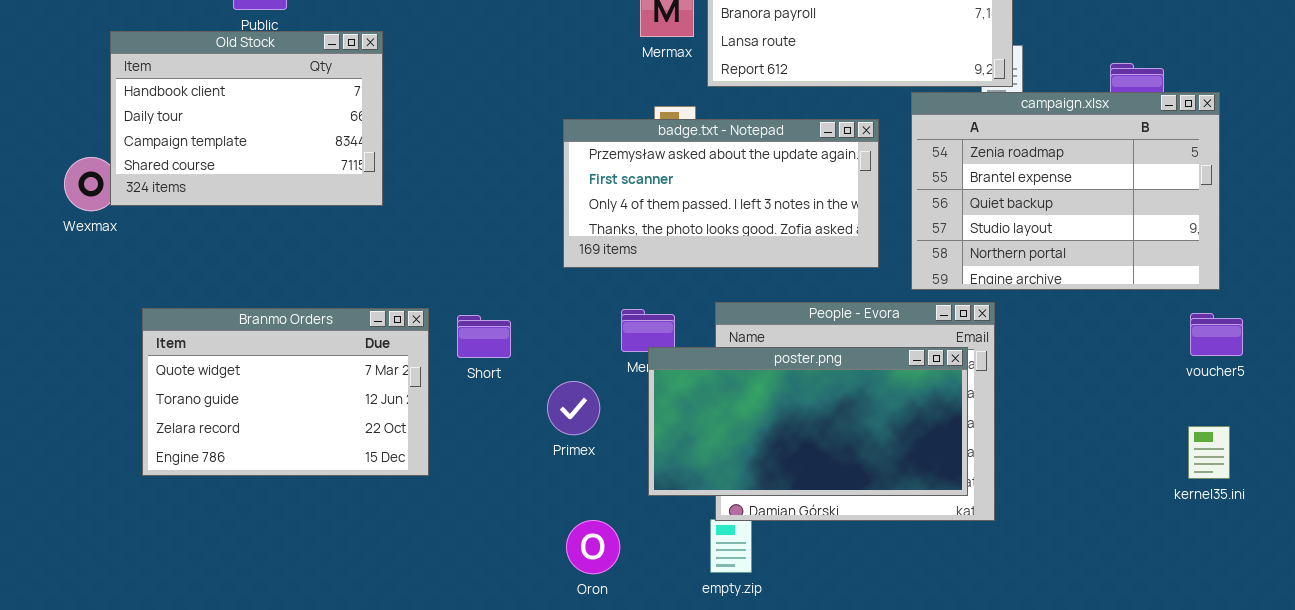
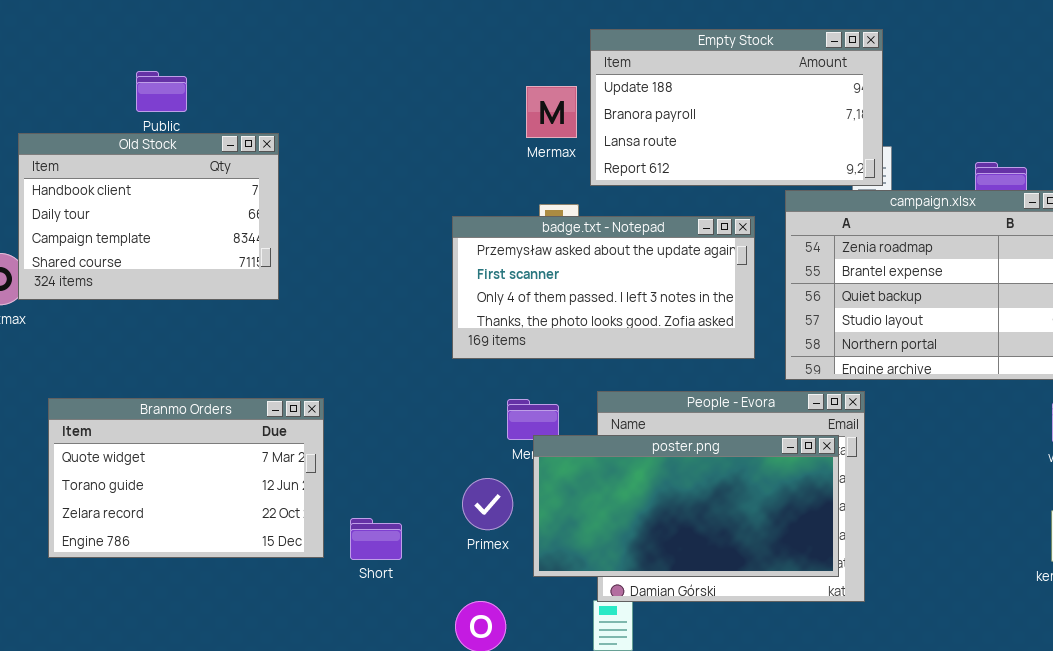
Short: [457,315,511,358] -> [350,518,402,560], moved
Primex: [547,381,600,435] -> [462,478,513,530], moved

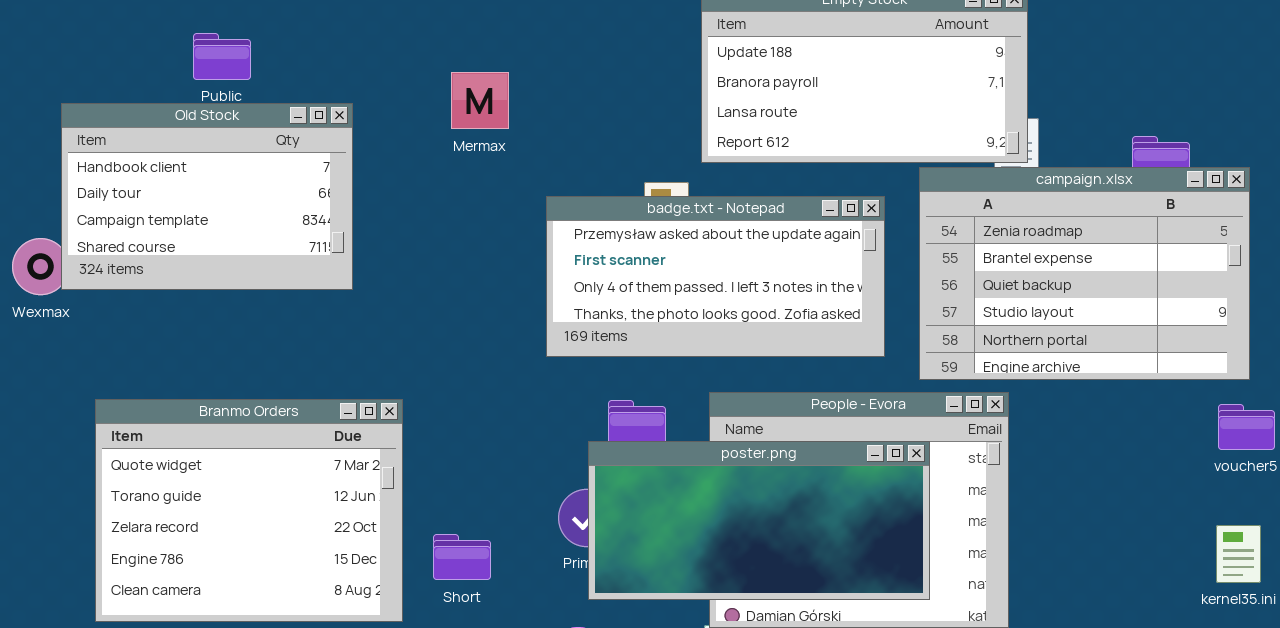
Mermax: [526,86,577,138] -> [451,72,509,129], moved
Branmo Orders: [48,398,324,558] -> [95,399,403,622], resized
poster.png: [533,435,839,577] -> [588,441,930,600], moved

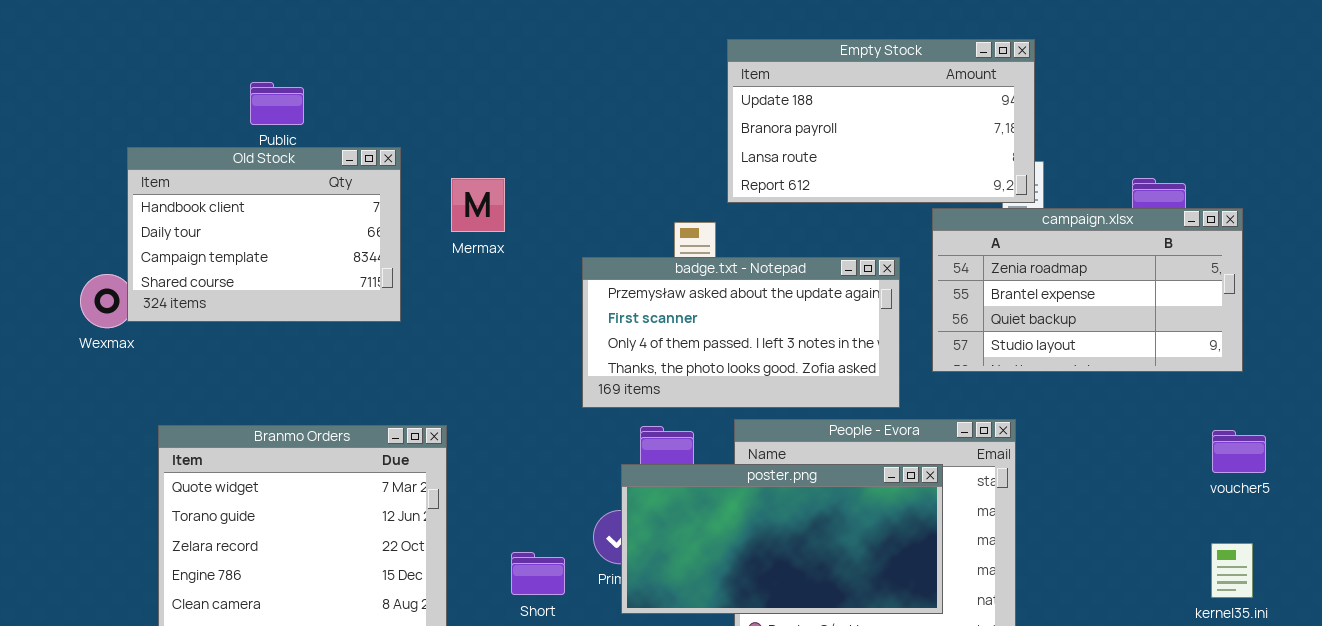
Mermax: [451,72,509,129] -> [451,178,505,232], moved
campaign.xlsx: [919,167,1250,380] -> [932,208,1243,372], resized
badge.txt - Notepad: [546,196,885,357] -> [582,257,900,408], moved
Short: [433,534,491,580] -> [511,552,565,595], moved

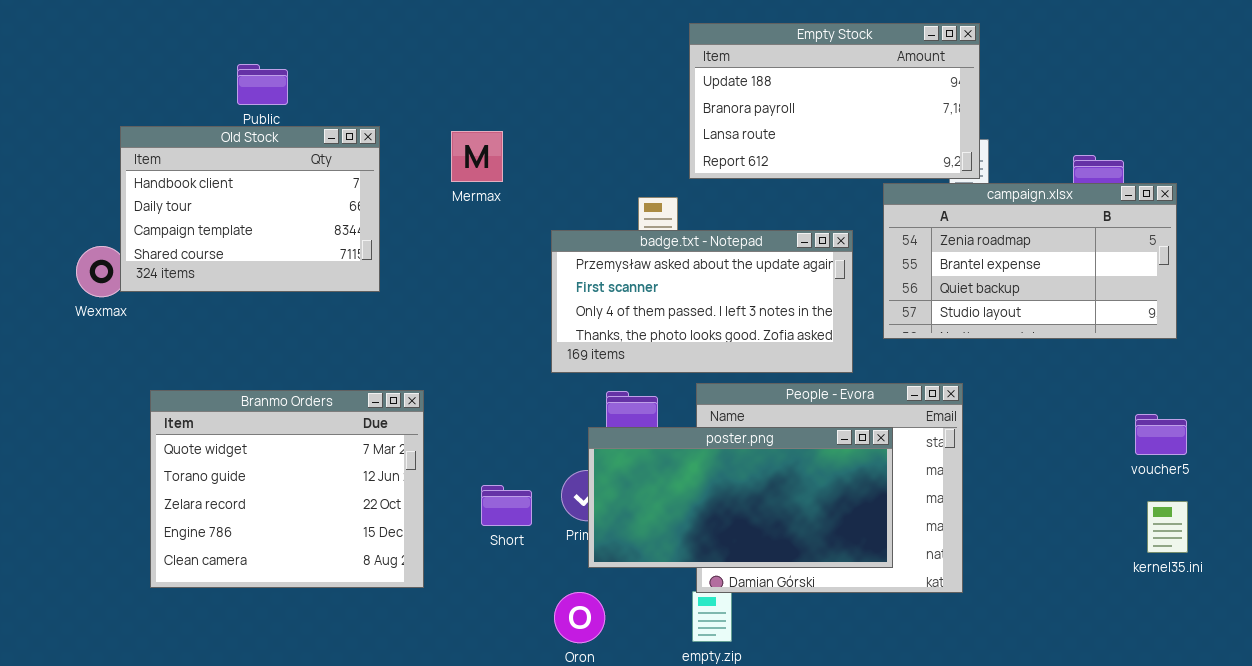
Mermax: [451,178,505,232] -> [451,131,503,182], moved
voucher5: [1212,430,1266,473] -> [1135,414,1187,455], moved
Short: [511,552,565,595] -> [481,485,532,526], moved

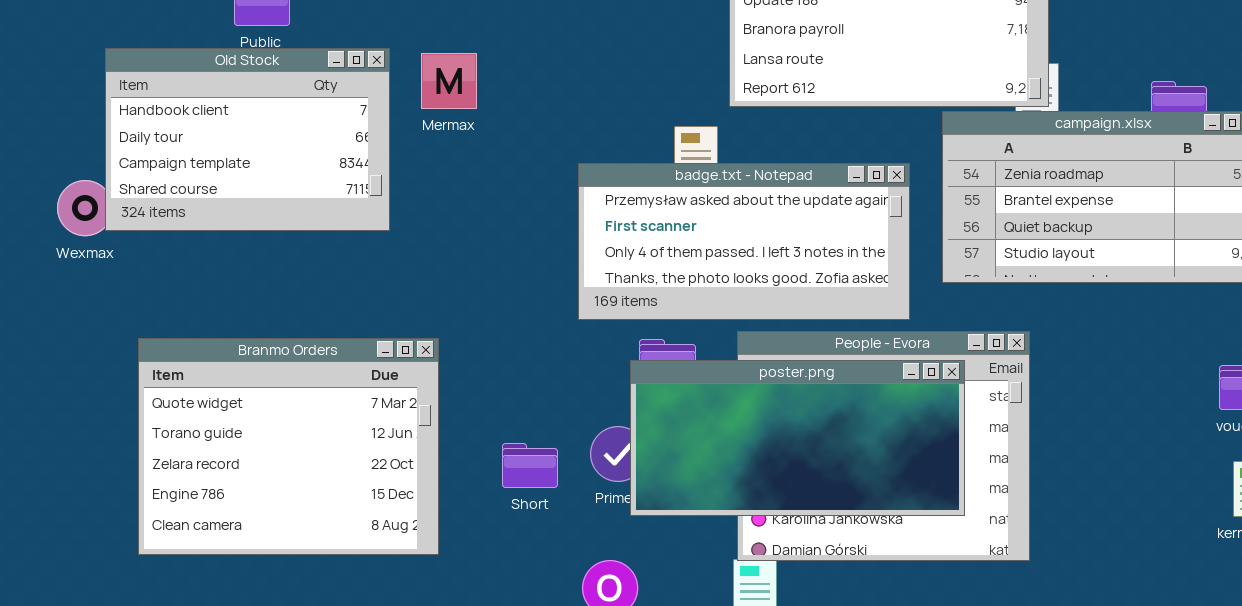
Mermax: [451,131,503,182] -> [421,53,477,109], moved
poster.png: [588,427,893,568] -> [630,360,965,516], moved

